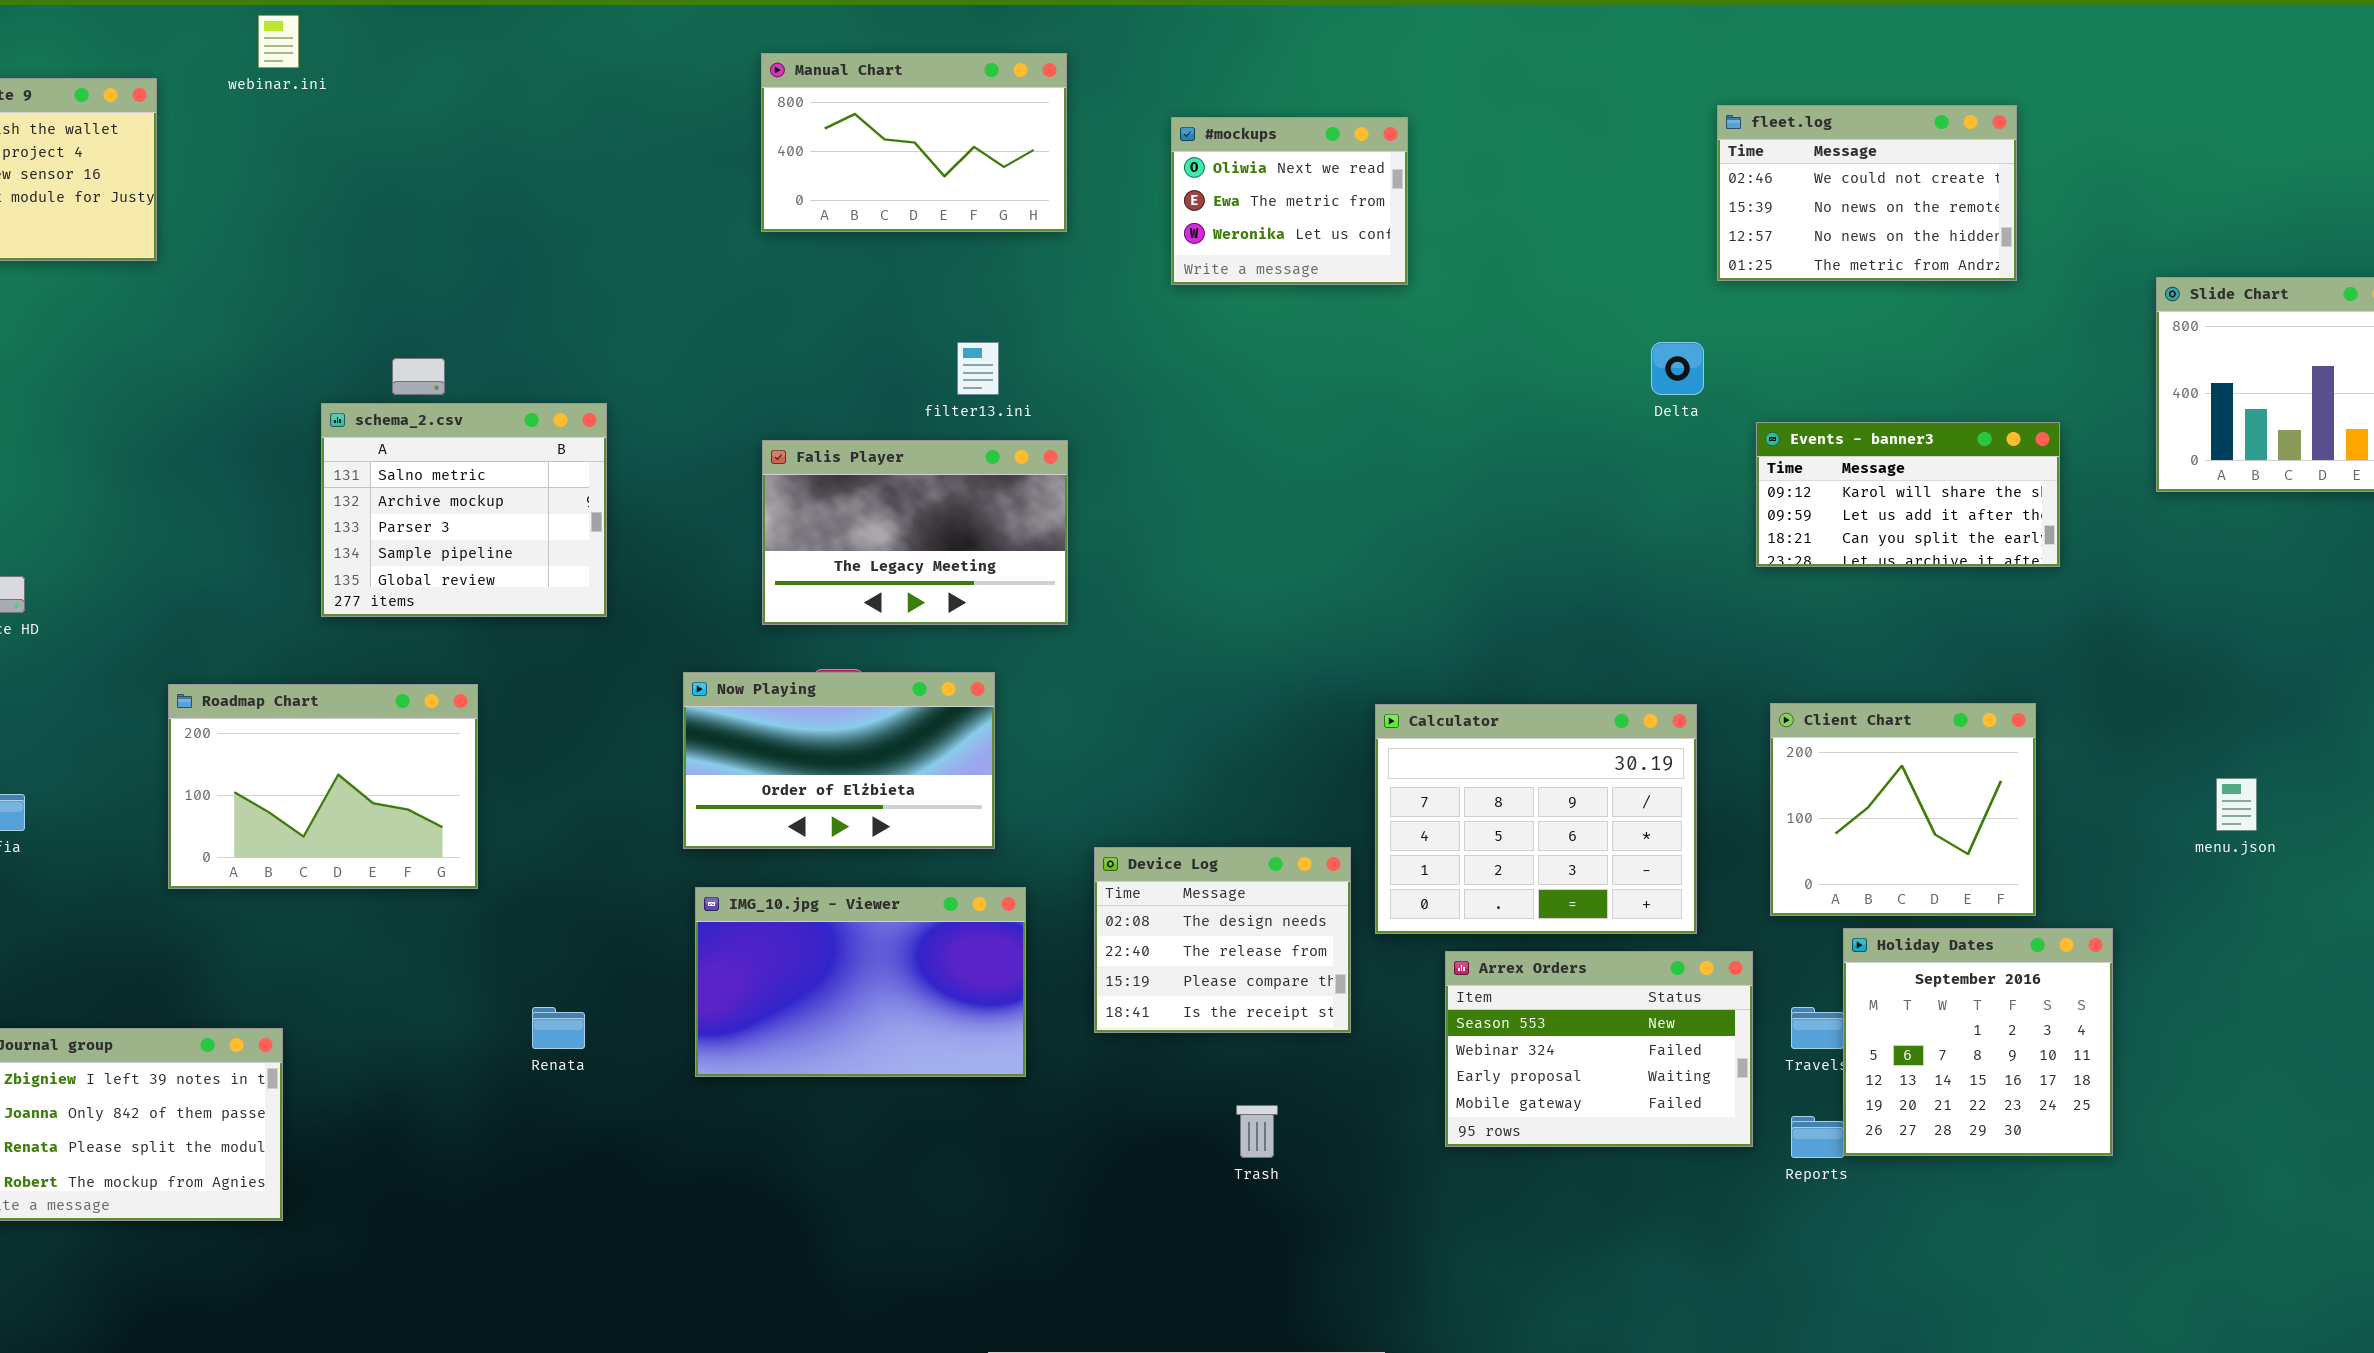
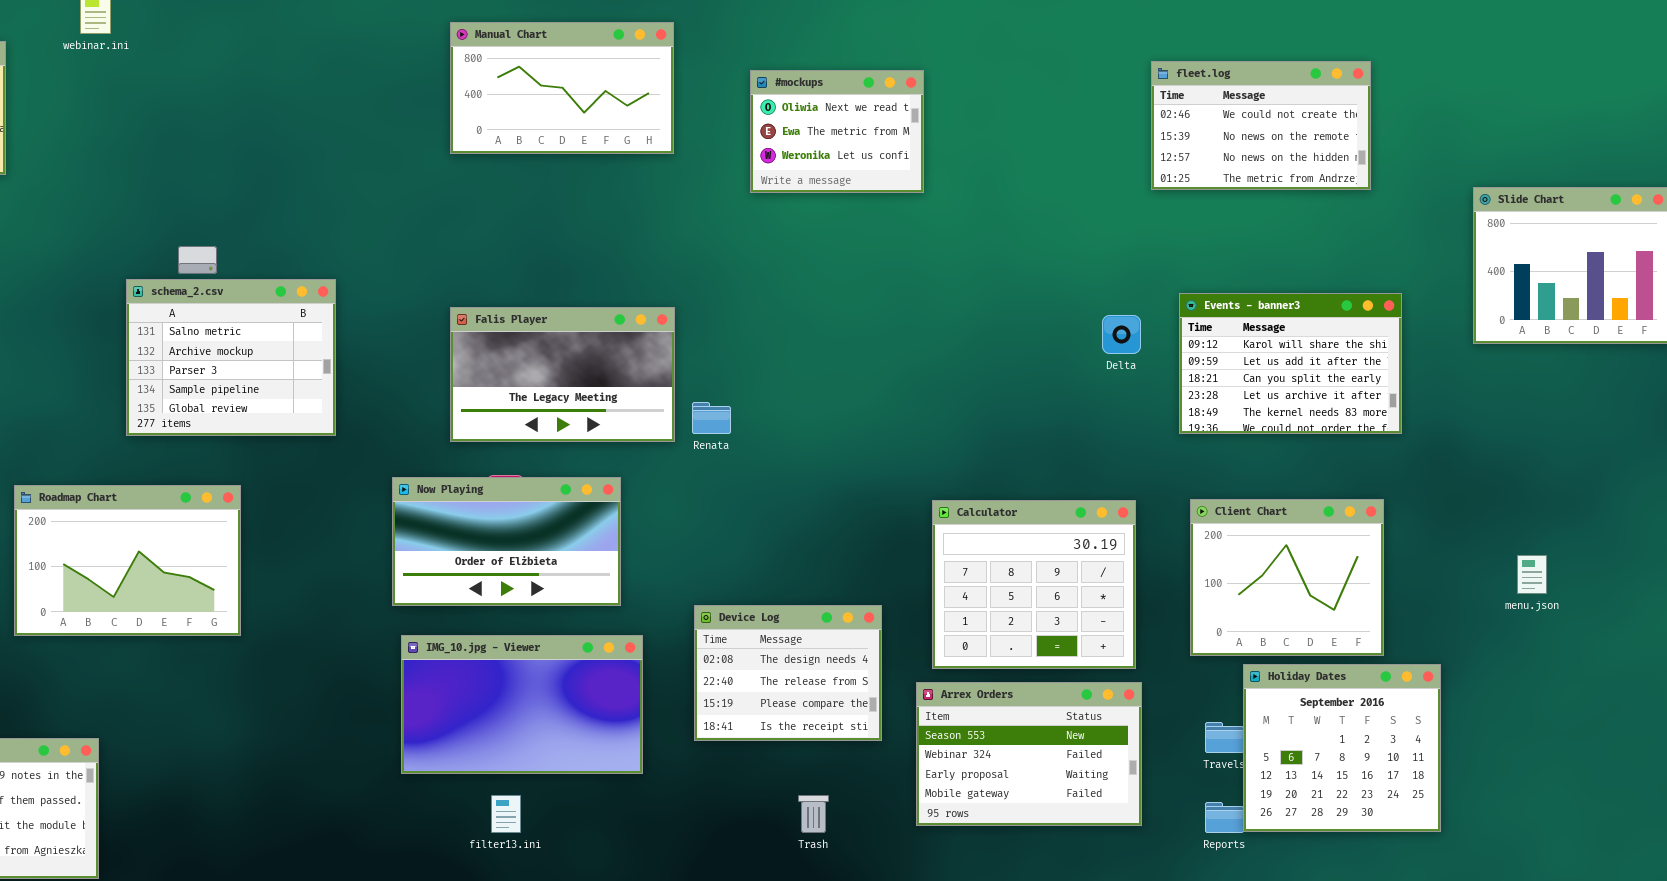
filter13.ini: [957,342,999,395] -> [491,795,521,833], moved
Delta: [1651,342,1704,395] -> [1102,315,1141,354], moved
Events - banner3: [1756,422,2060,567] -> [1179,293,1402,434], resized
Calculator: [1375,704,1697,934] -> [932,500,1136,669], resized
Arrex Orders: [1445,951,1753,1147] -> [916,682,1142,826], moved
Renata: [532,1007,585,1049] -> [692,402,731,434], moved

